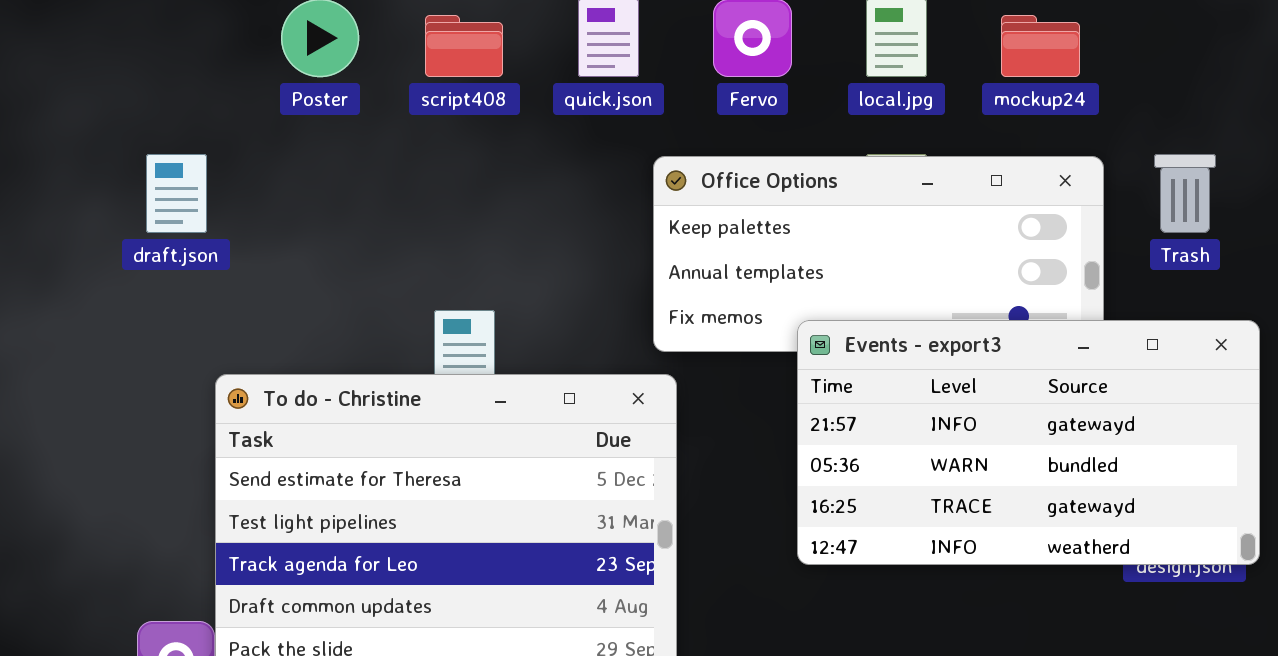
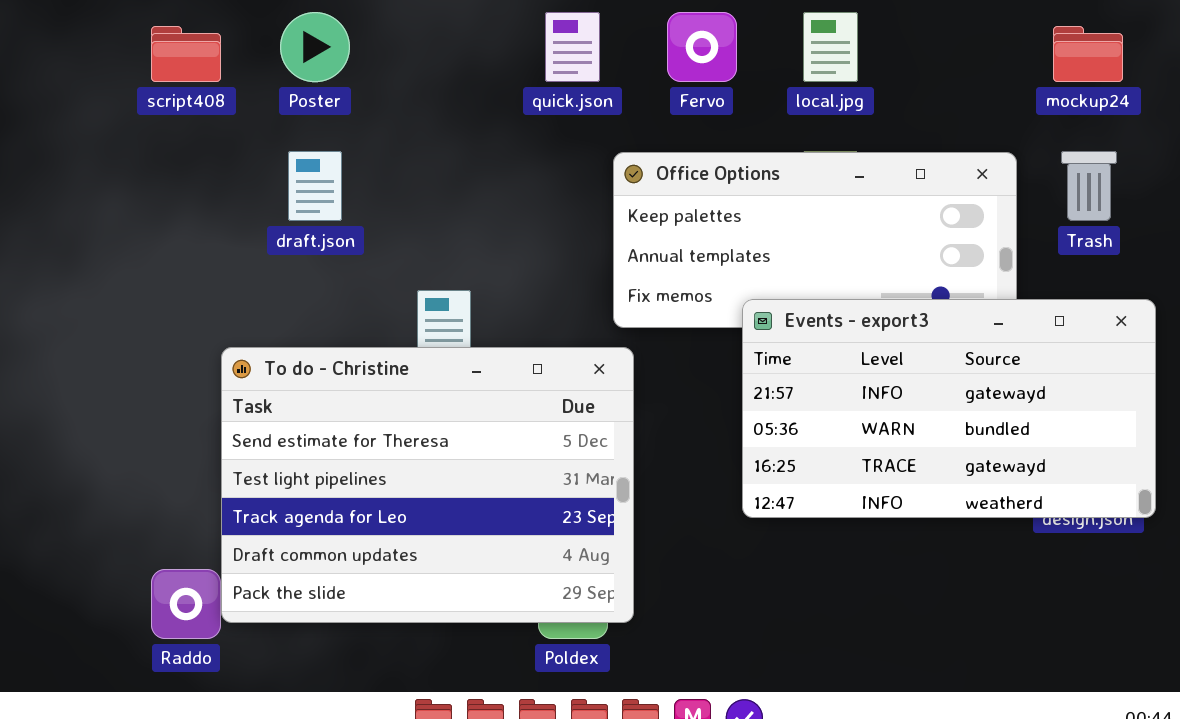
script408: [425,15,503,77] -> [151,26,221,82], moved
mockup24: [1001,15,1080,77] -> [1053,26,1123,82], moved
draft.json: [146,154,207,233] -> [288,151,342,221], moved

